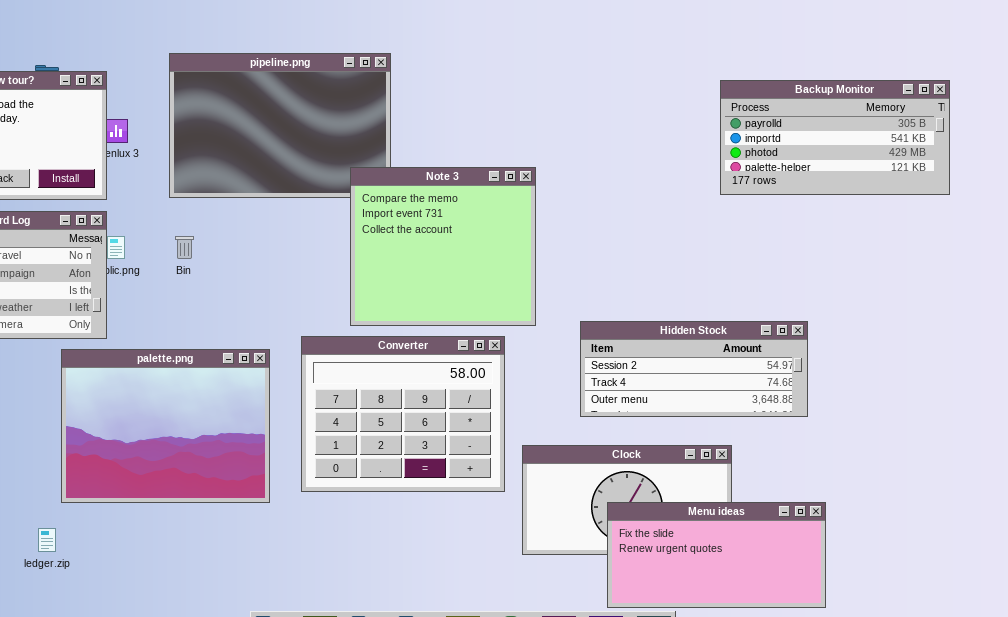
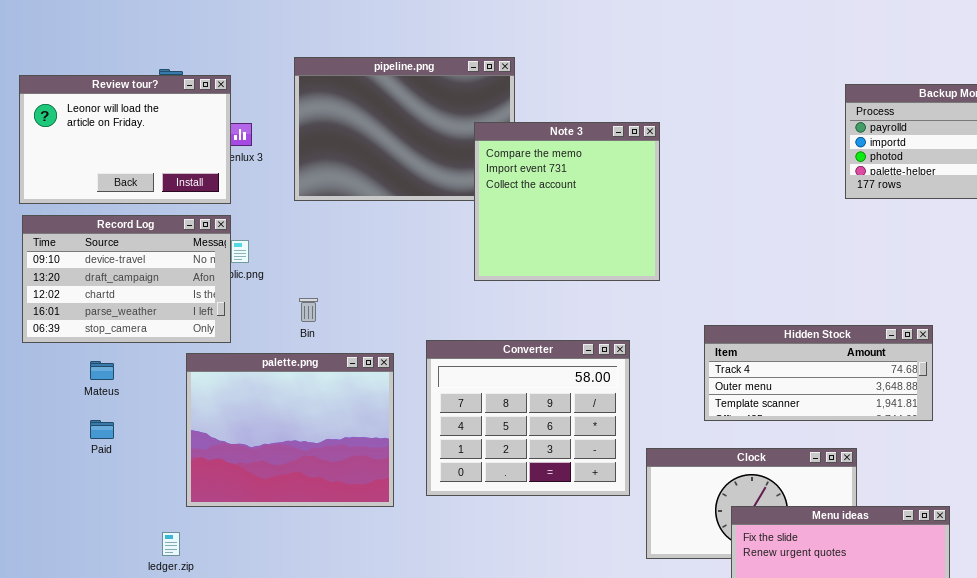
Note 3: [350,167,536,326] -> [474,122,660,281], moved
Bin: [175,236,194,259] -> [299,298,318,322], moved
Hidden Stock: [580,321,808,417] -> [704,325,933,421], scrolled down 1 row

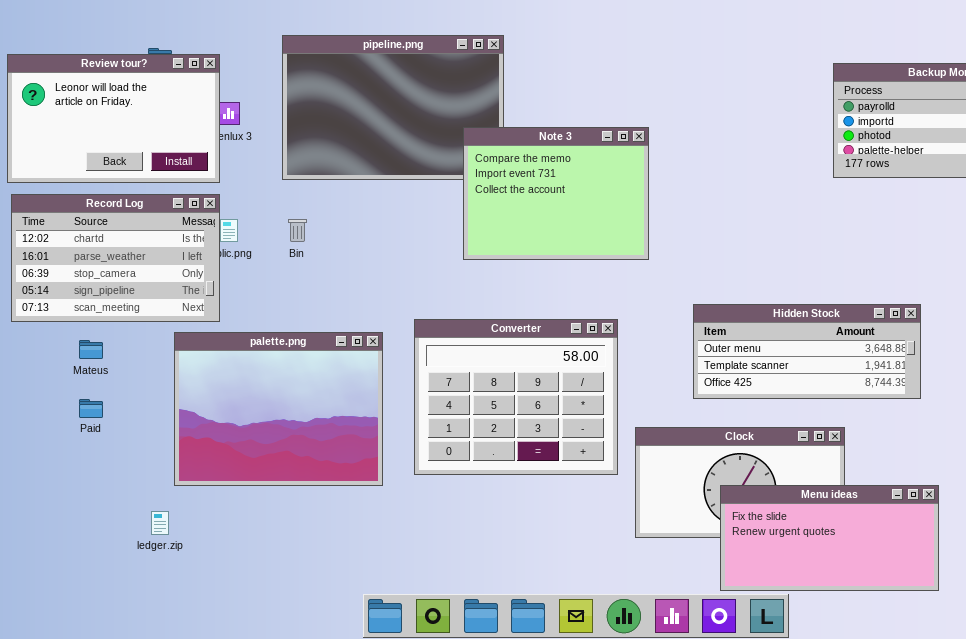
Note 3: [474,122,660,281] -> [463,127,649,260], resized
Record Log: [22,215,231,343] -> [11,194,220,322], scrolled down 2 rows
Bin: [299,298,318,322] -> [288,219,307,242], moved
Hidden Stock: [704,325,933,421] -> [693,304,921,399], scrolled down 1 row

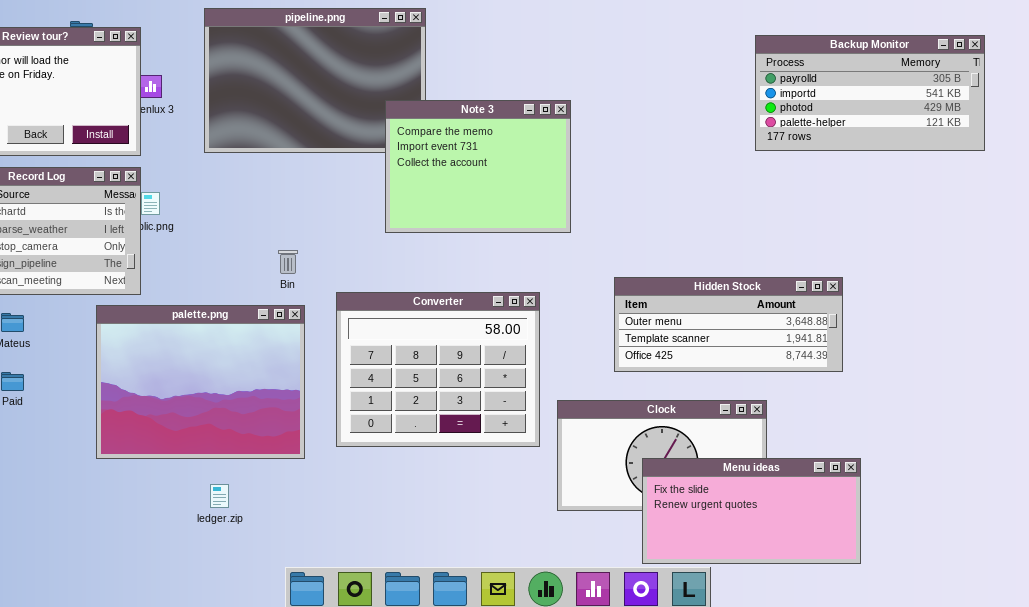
Bin: [288,219,307,242] -> [278,250,298,274], moved
ledger.zip: [151,511,169,535] -> [210,484,229,508], moved

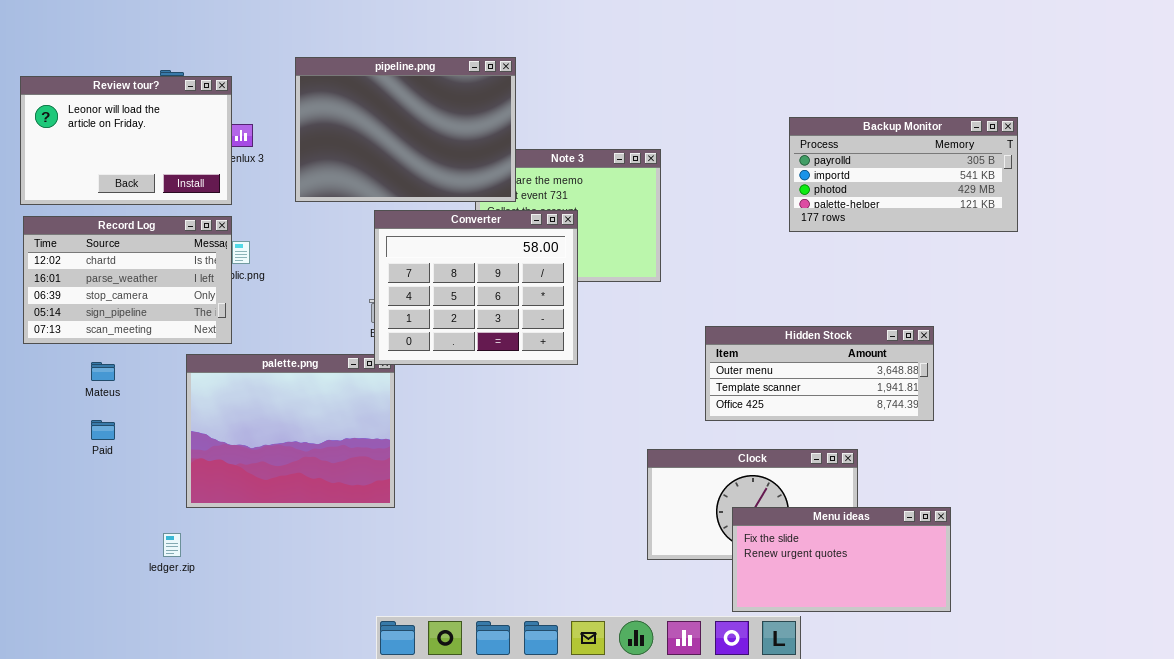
pipeline.png: [204,8,426,153] -> [295,57,516,202], raised
Backup Monitor: [755,35,985,151] -> [789,117,1018,232], moved
Converter: [336,292,540,447] -> [374,210,578,365], moved
ledger.zip: [210,484,229,508] -> [163,533,181,557], moved

